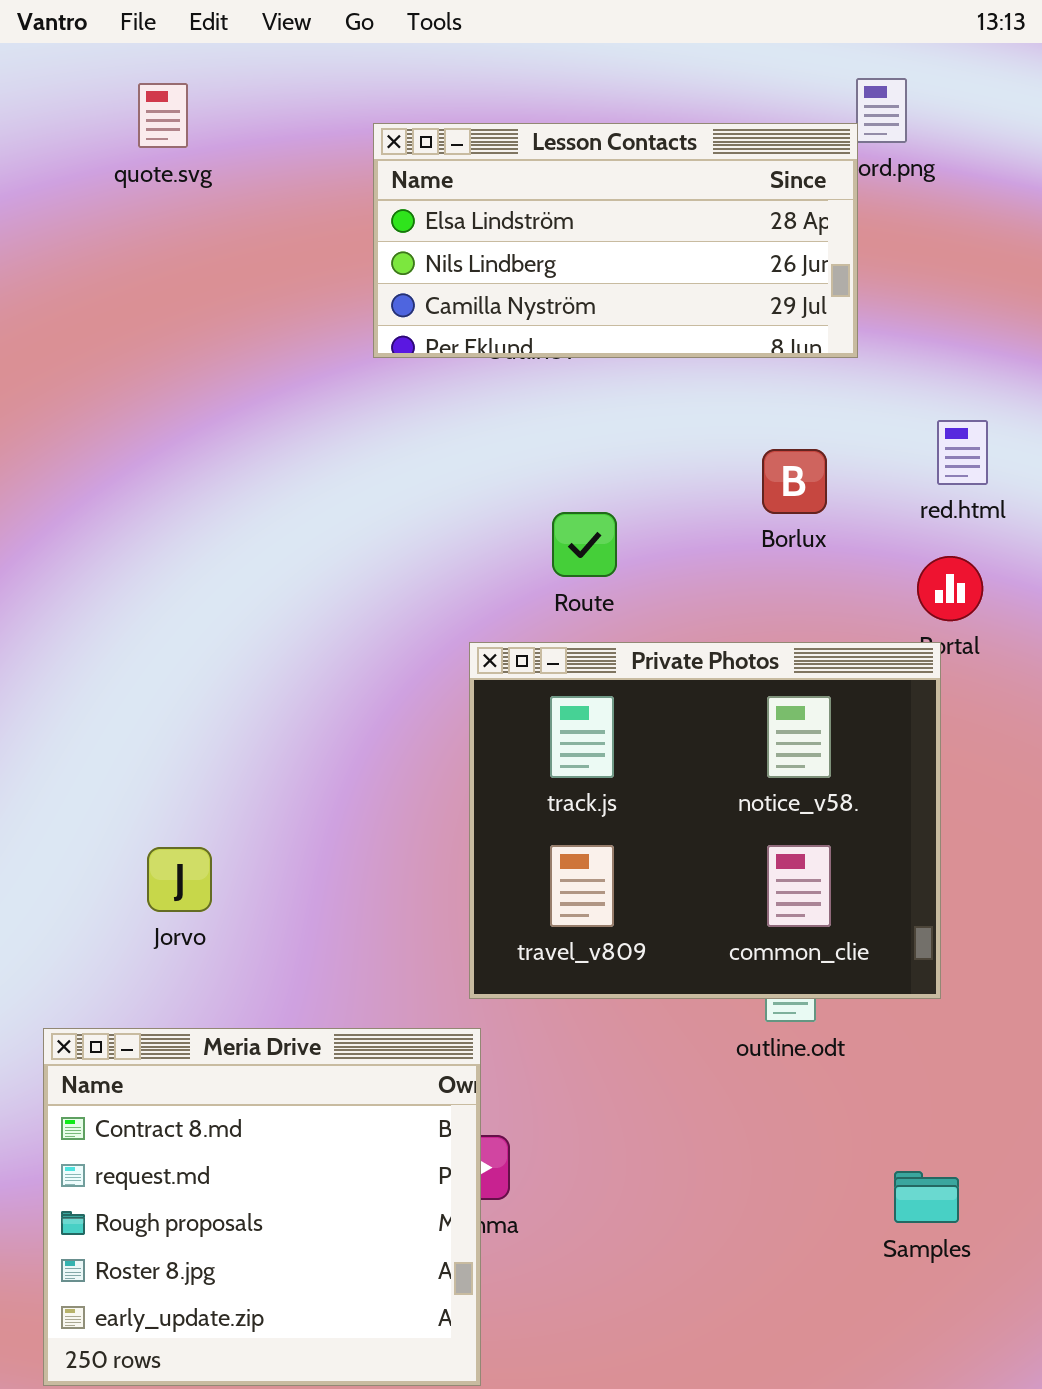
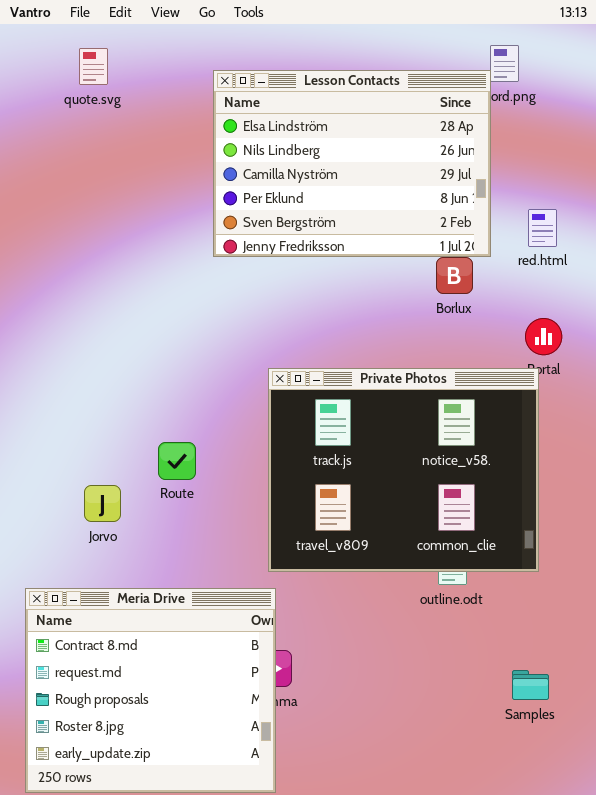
Lesson Contacts: [373,123,858,358] -> [213,70,491,257], resized
red.html: [937,420,988,485] -> [528,209,557,247], moved
Route: [552,512,617,577] -> [158,442,196,480], moved

